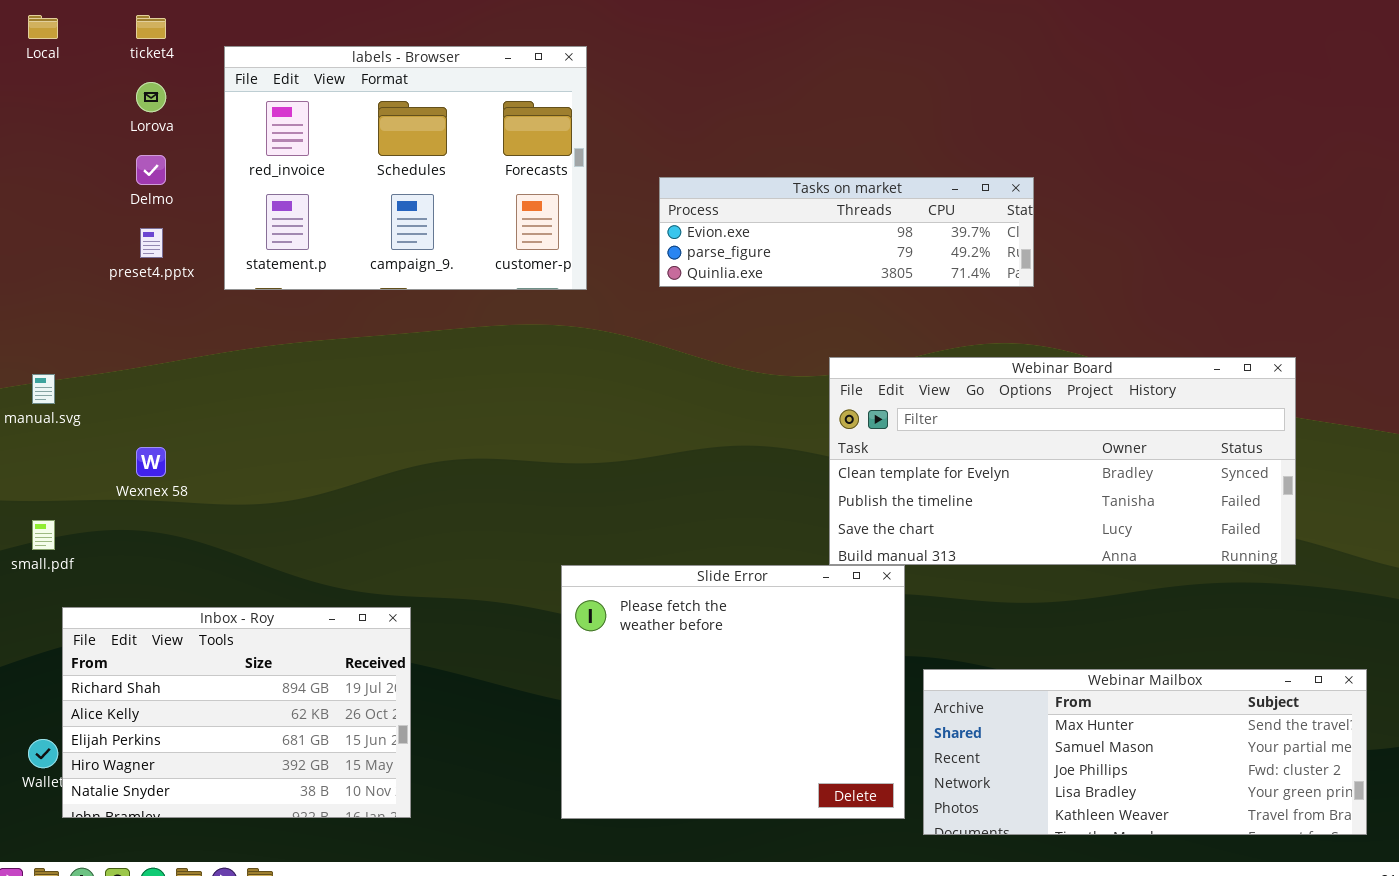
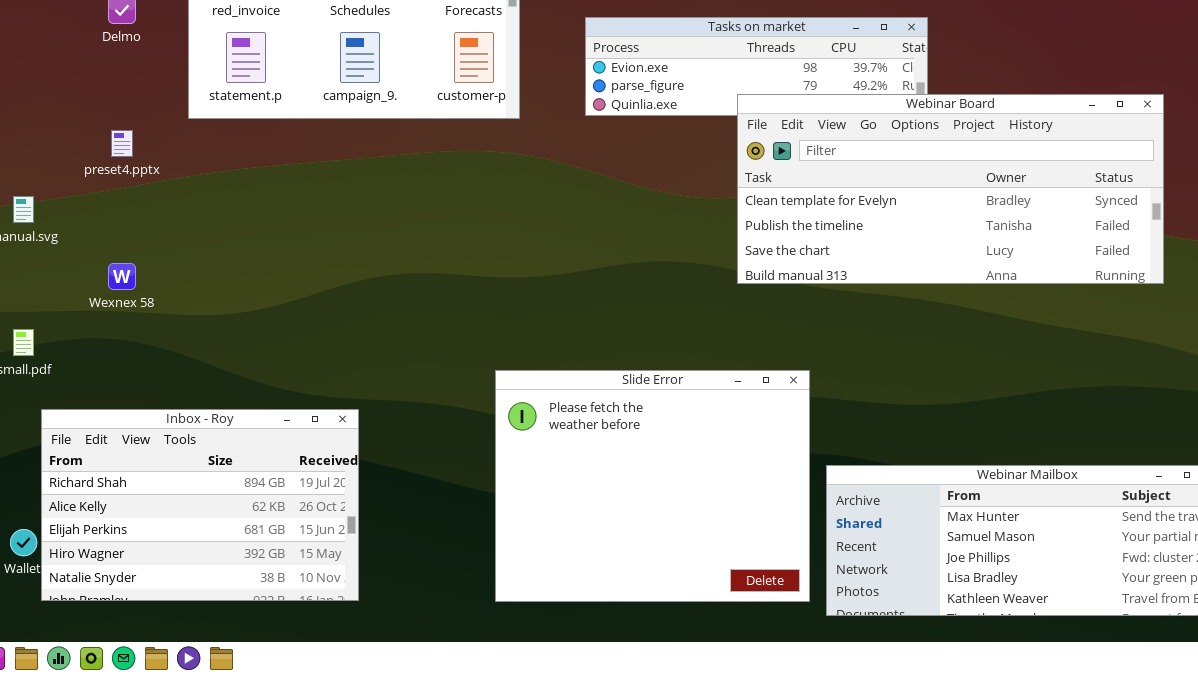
preset4.pptx: [140,228,163,258] -> [111,130,133,157], moved
Webinar Board: [829,357,1296,565] -> [737,94,1164,284], moved

